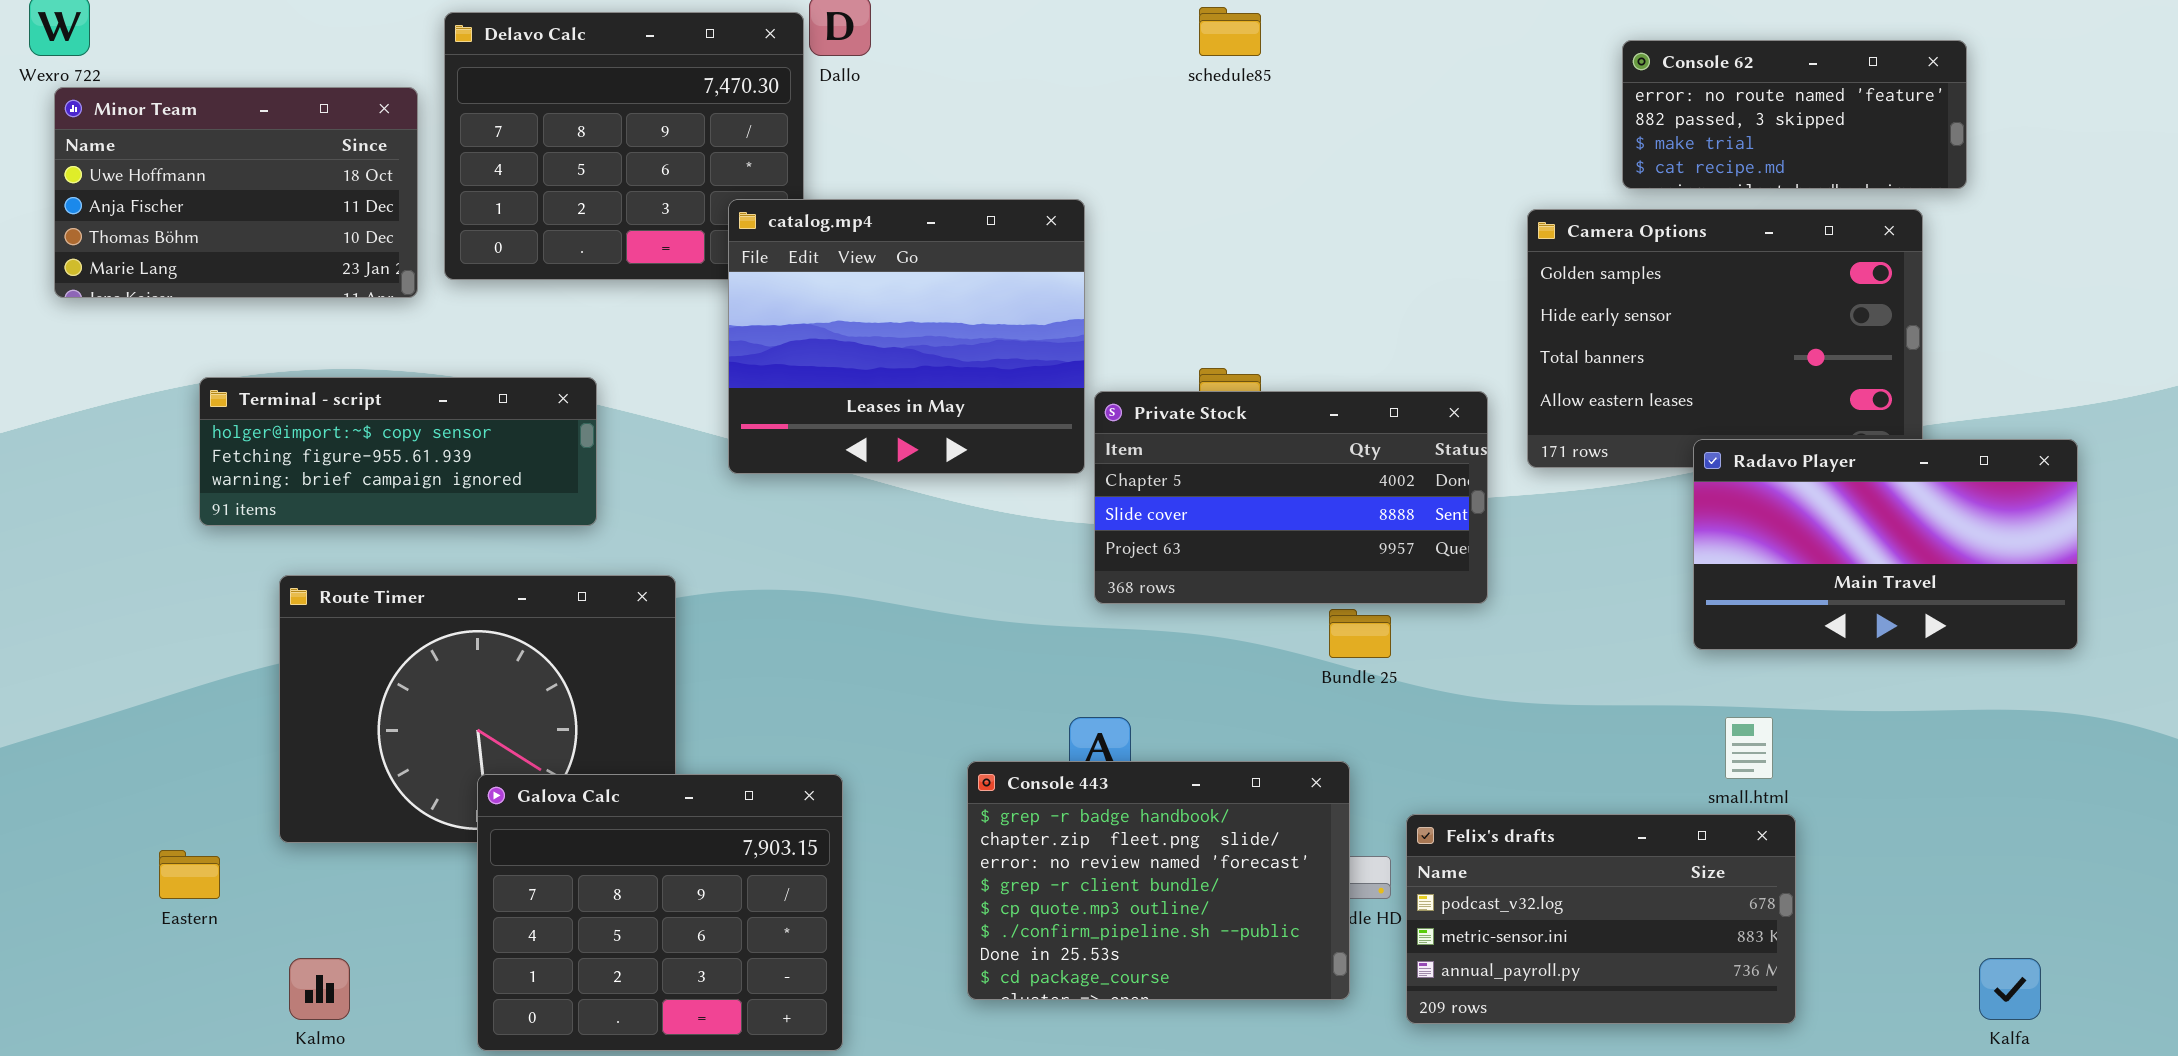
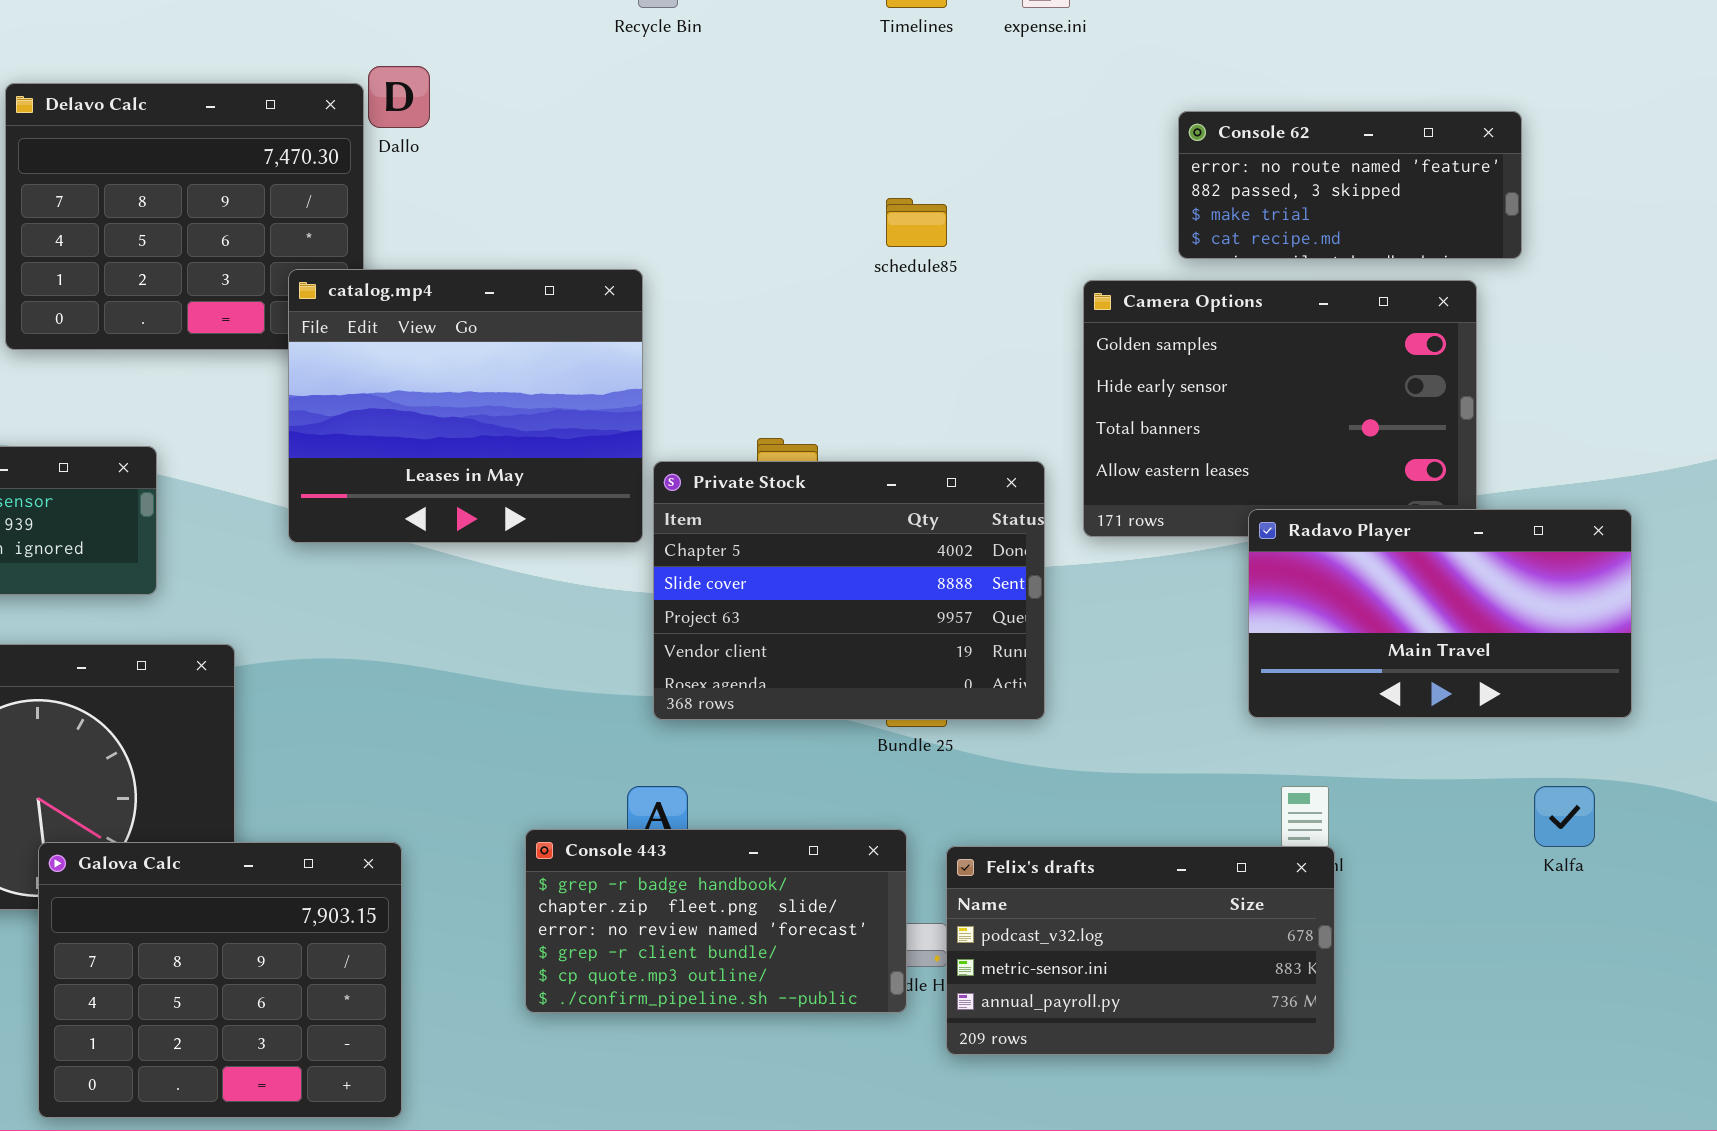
schedule85: [1199,7,1261,56] -> [886,198,947,247], moved
Private Stock: [1094,391,1488,604] -> [653,461,1045,720], resized
Console 443: [967,761,1350,1000] -> [525,829,907,1013], resized
Felix's drafts: [1406,814,1796,1024] -> [946,846,1335,1055], moved
Kalfa: [1979,958,2041,1020] -> [1534,786,1595,847], moved

